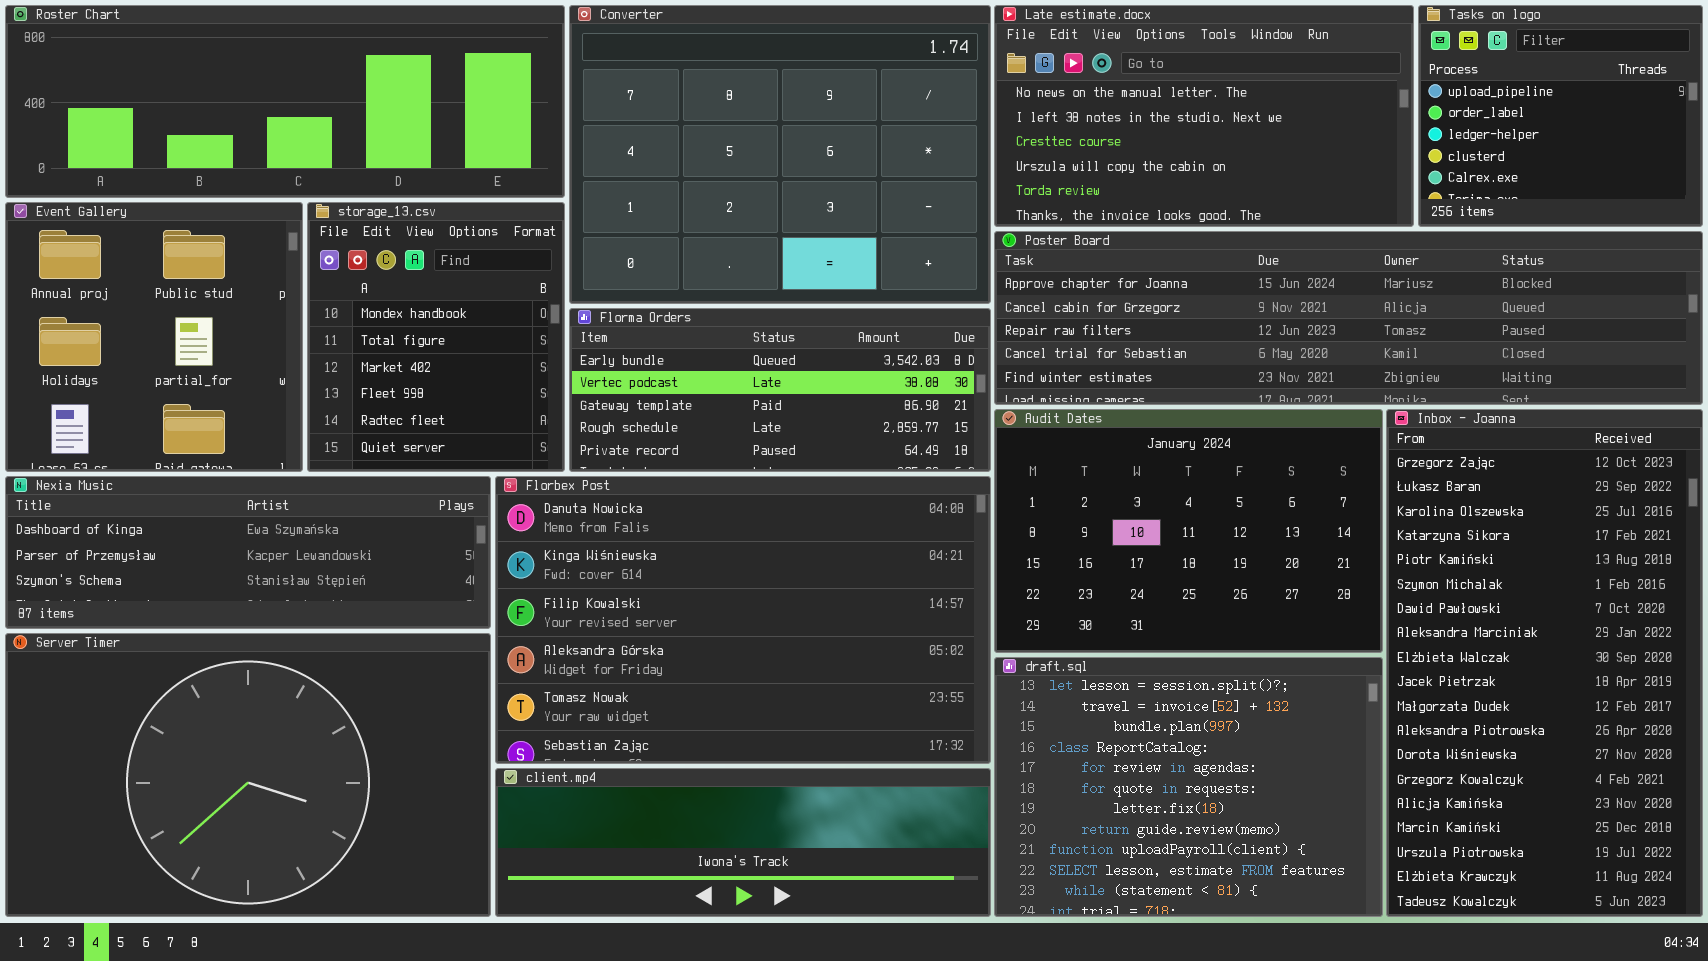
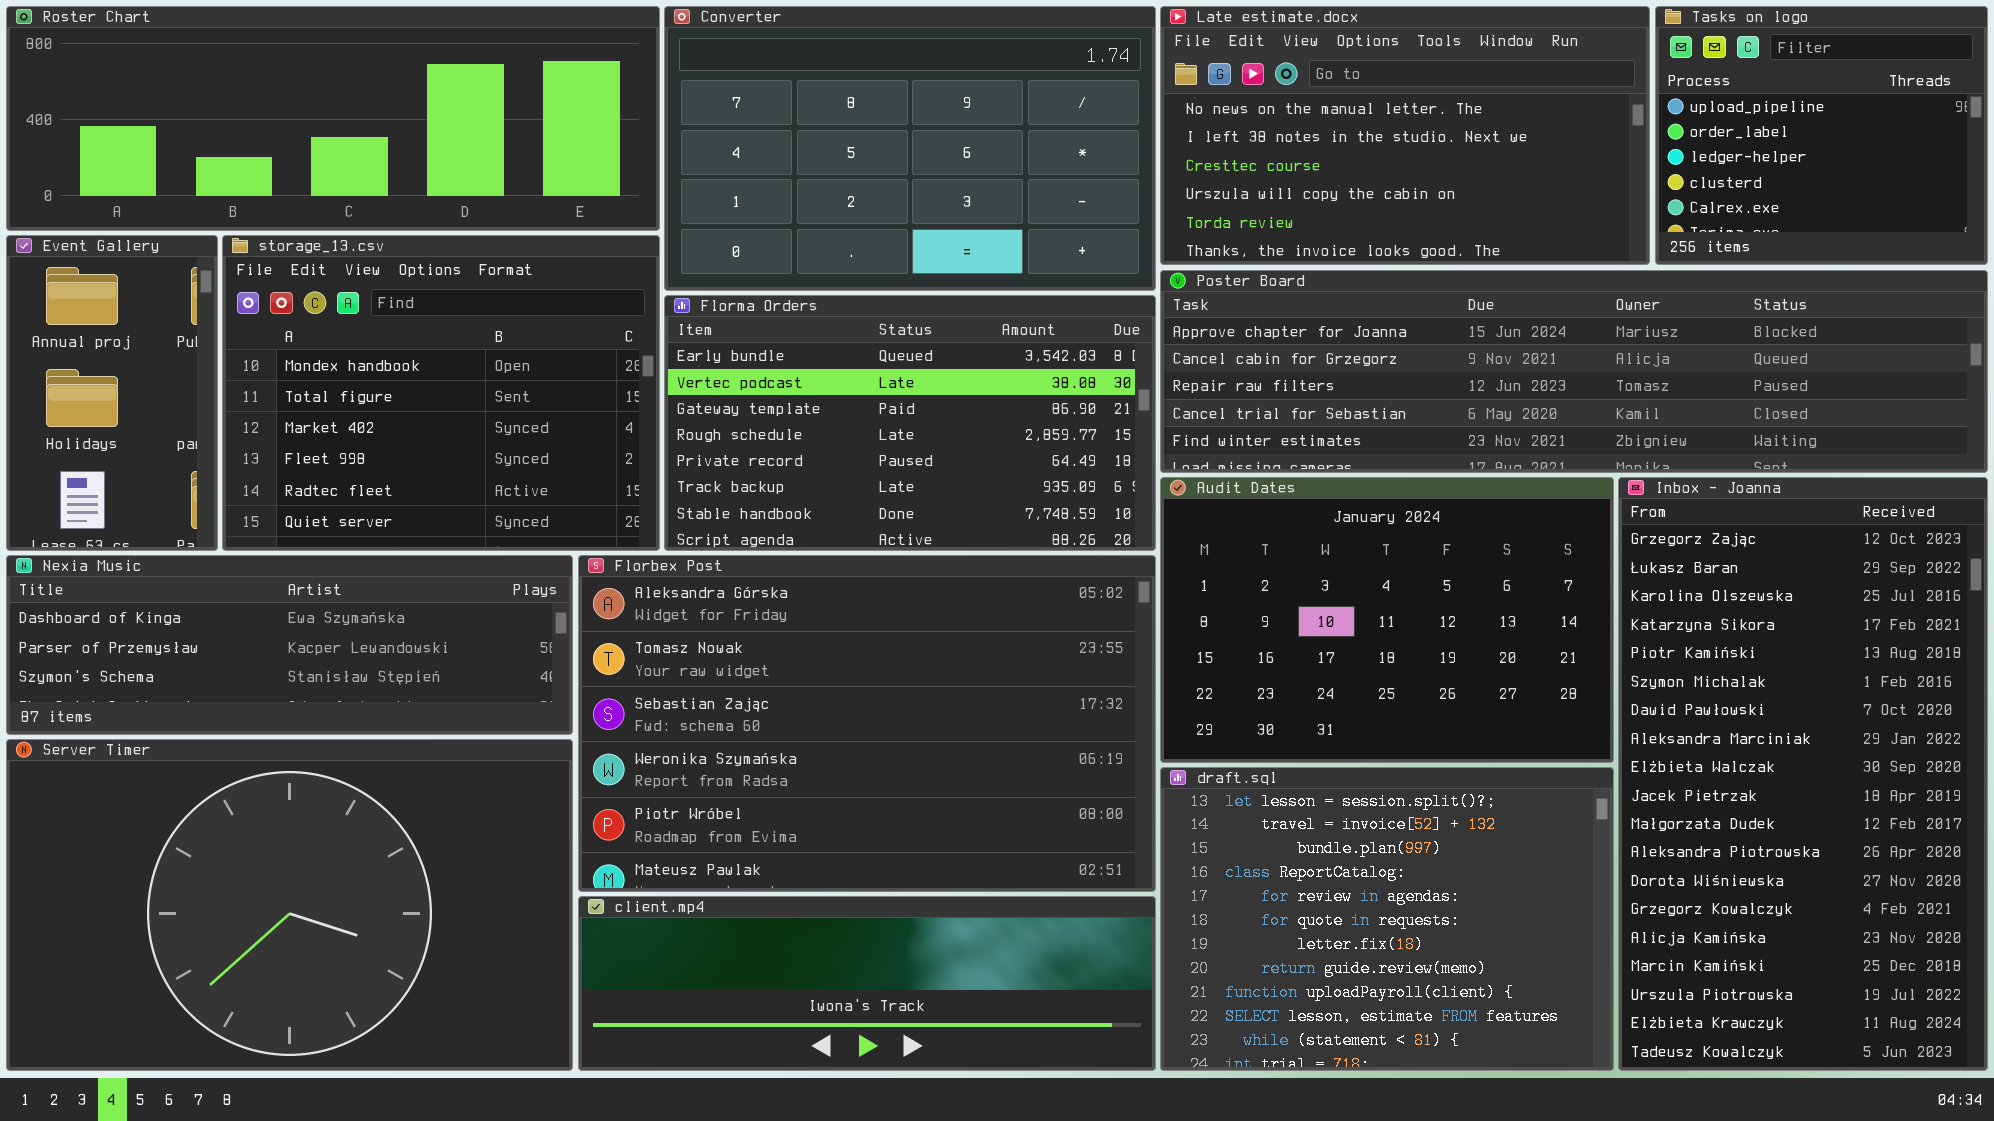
Converter: [569,5,991,304] -> [664,6,1156,291], resized
Event Gallery: [5,202,303,472] -> [6,235,218,551], resized
storage_13.csv: [307,202,565,472] -> [222,235,660,551], resized
Florma Orders: [569,308,991,472] -> [664,295,1156,551], resized
Florbex Post: [495,476,991,764] -> [578,555,1156,892], scrolled down 3 rows

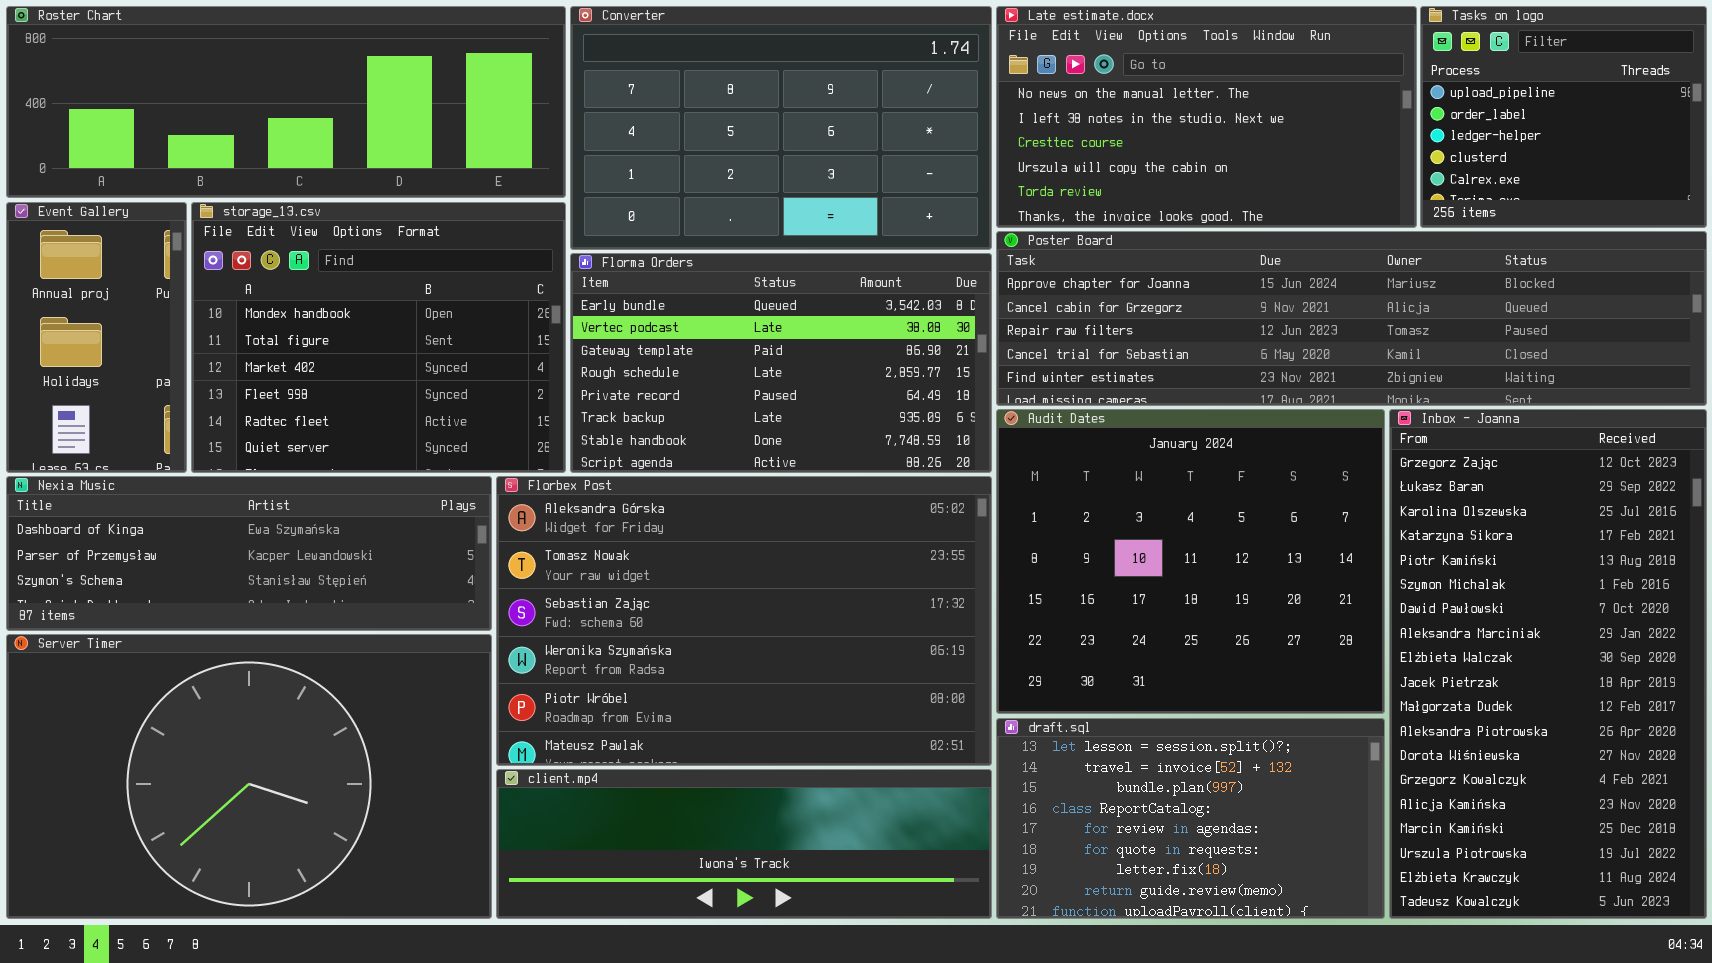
Audit Dates: [1160,477,1614,763] -> [996,409,1385,714], resized
draft.sql: [1160,767,1614,1071] -> [996,718,1385,919], resized

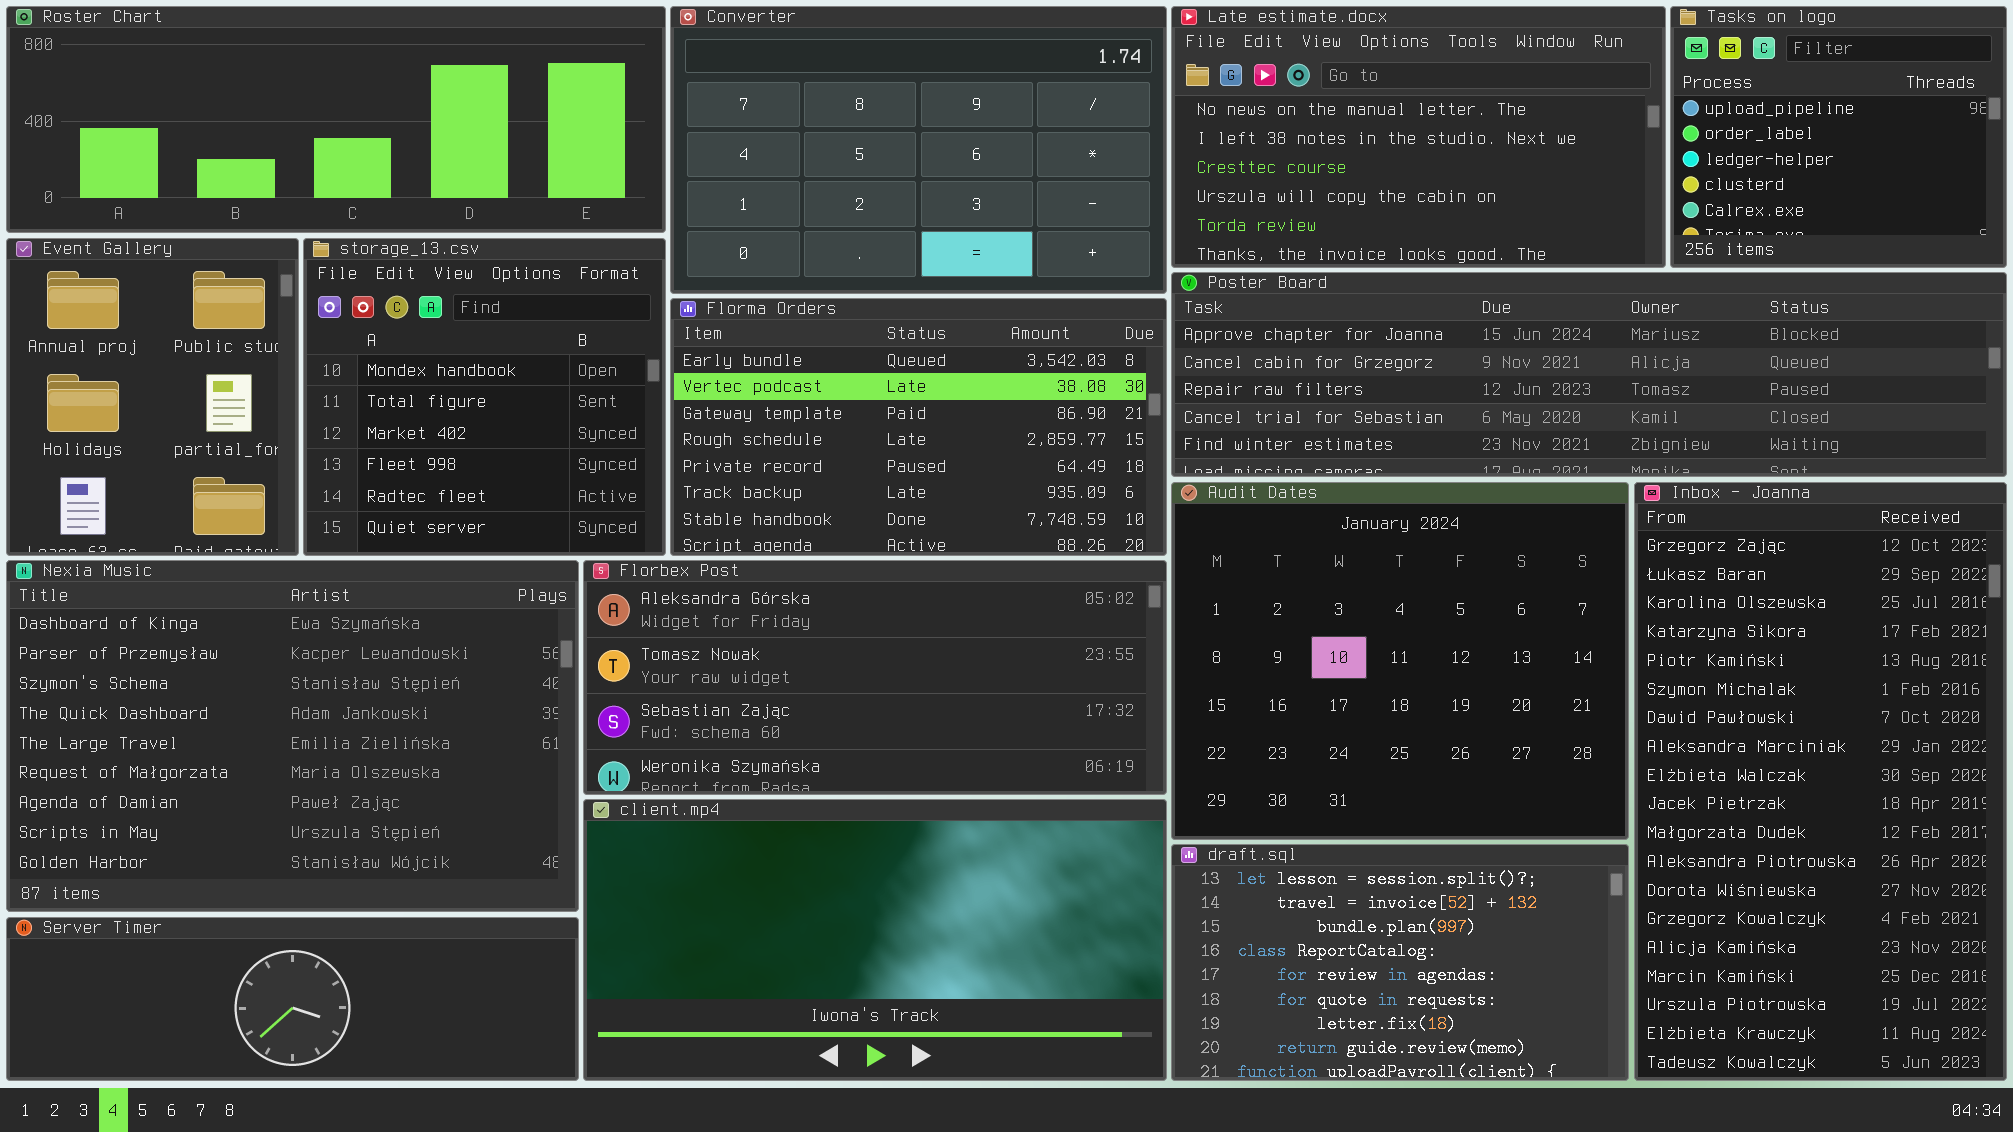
Event Gallery: [6,202,187,473] -> [6,238,299,556], resized
storage_13.csv: [191,202,566,473] -> [303,238,666,556], resized
Nexia Music: [6,476,492,631] -> [6,560,579,912], resized
Florbex Post: [496,476,992,766] -> [583,560,1167,795], resized
Server Timer: [6,634,492,919] -> [6,917,579,1081], resized
client.mp4: [496,769,992,919] -> [583,799,1167,1081], resized

